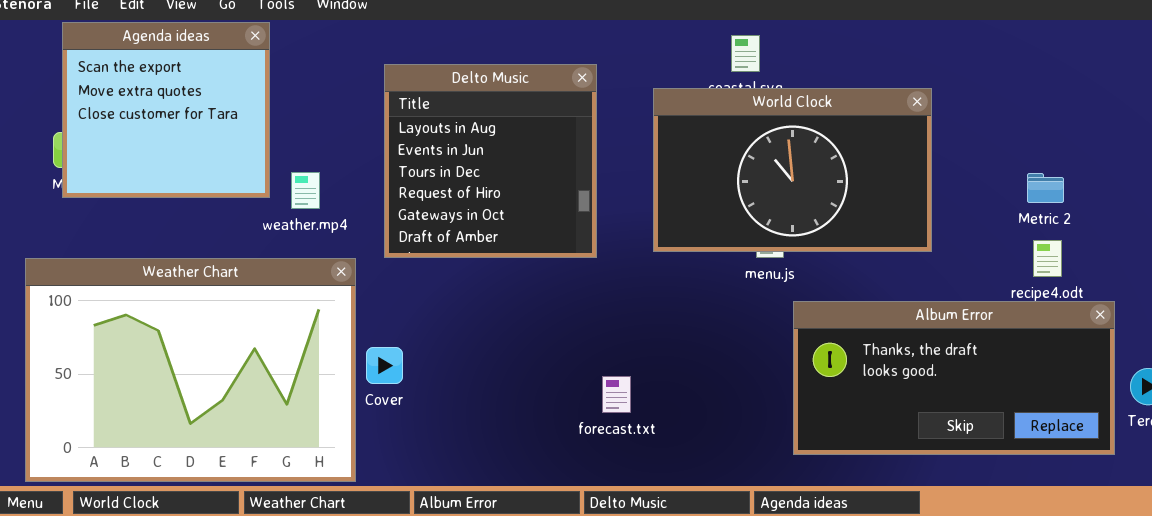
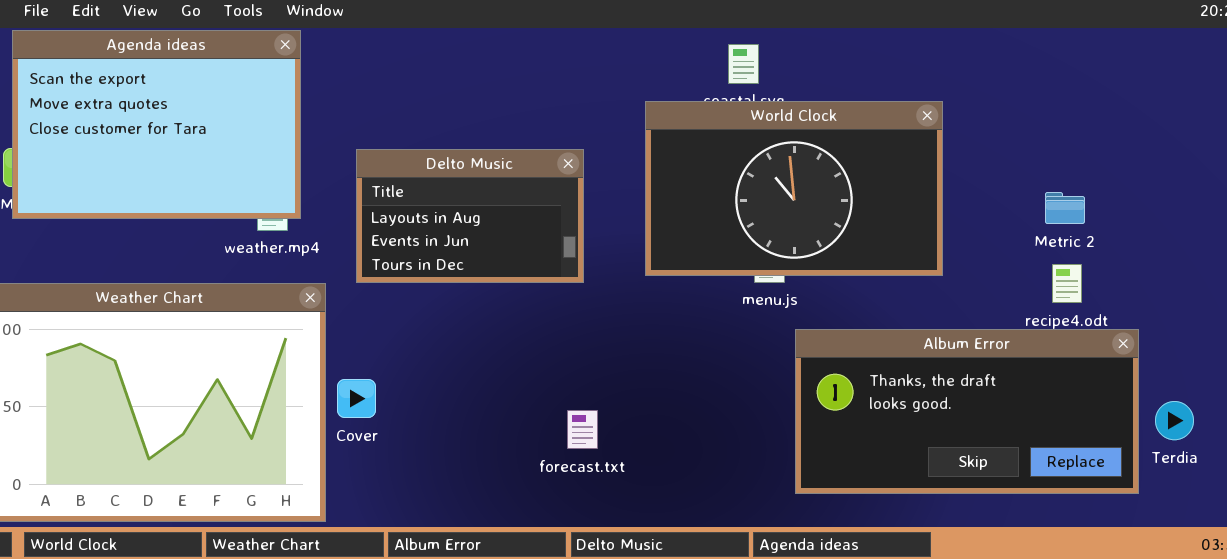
Agenda ideas: [62,22,270,198] -> [12,30,301,219], resized
Delto Music: [384,64,597,258] -> [356,149,584,283], resized
forecast.txt: [602,376,631,413] -> [567,410,598,449], moved

